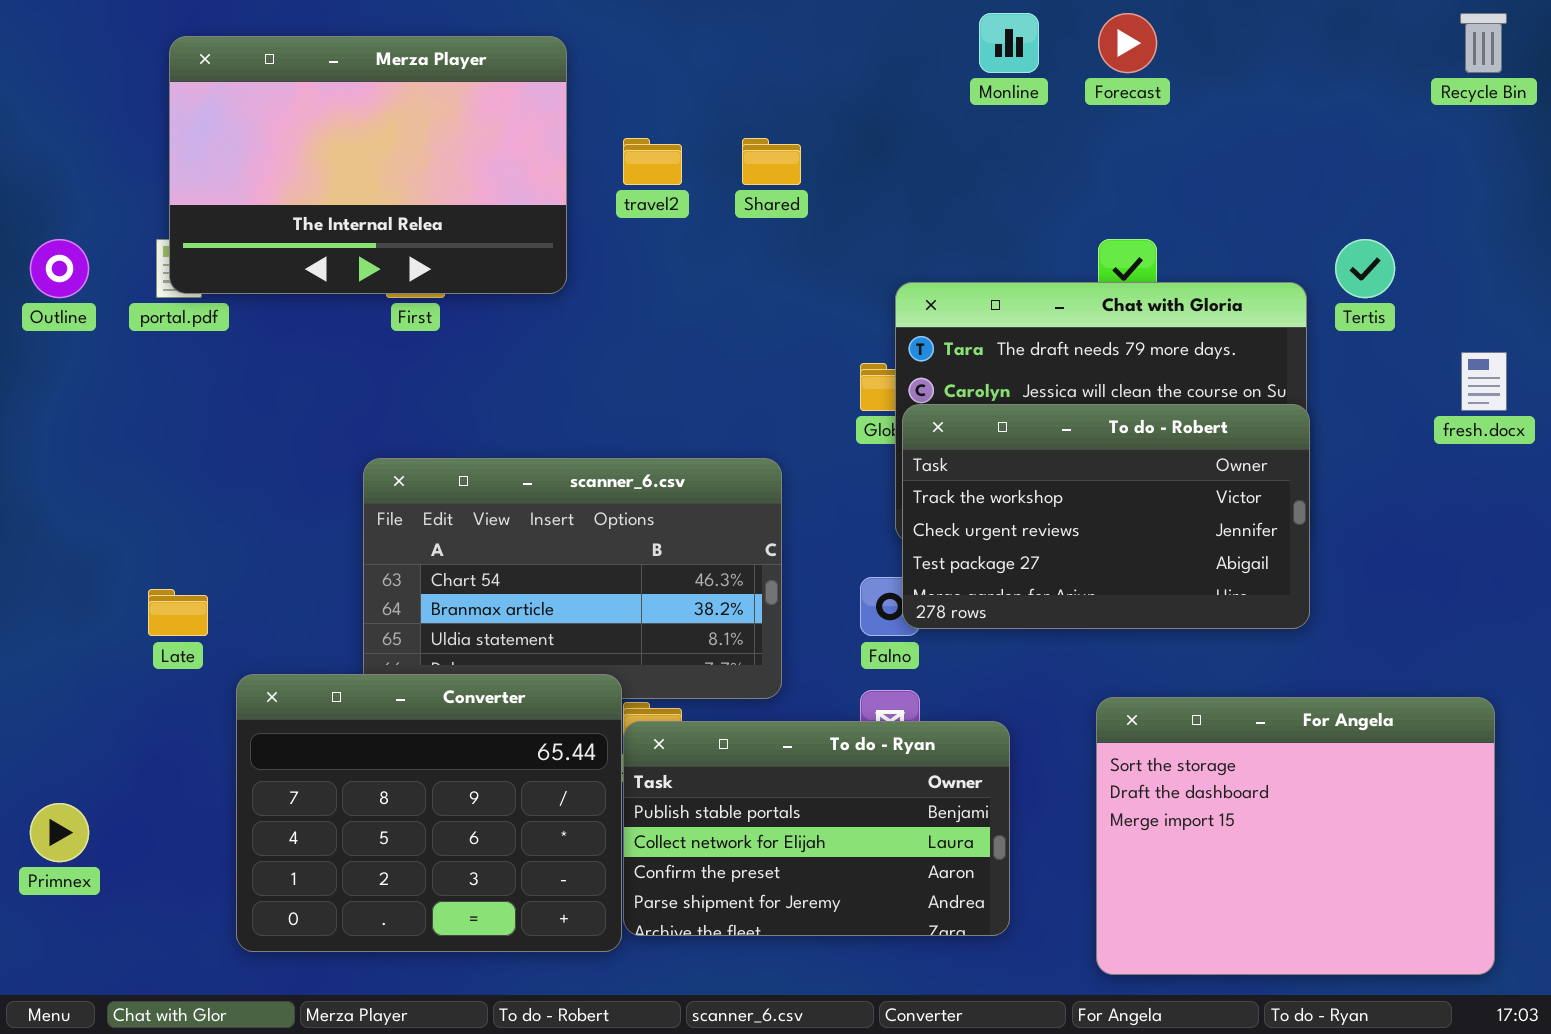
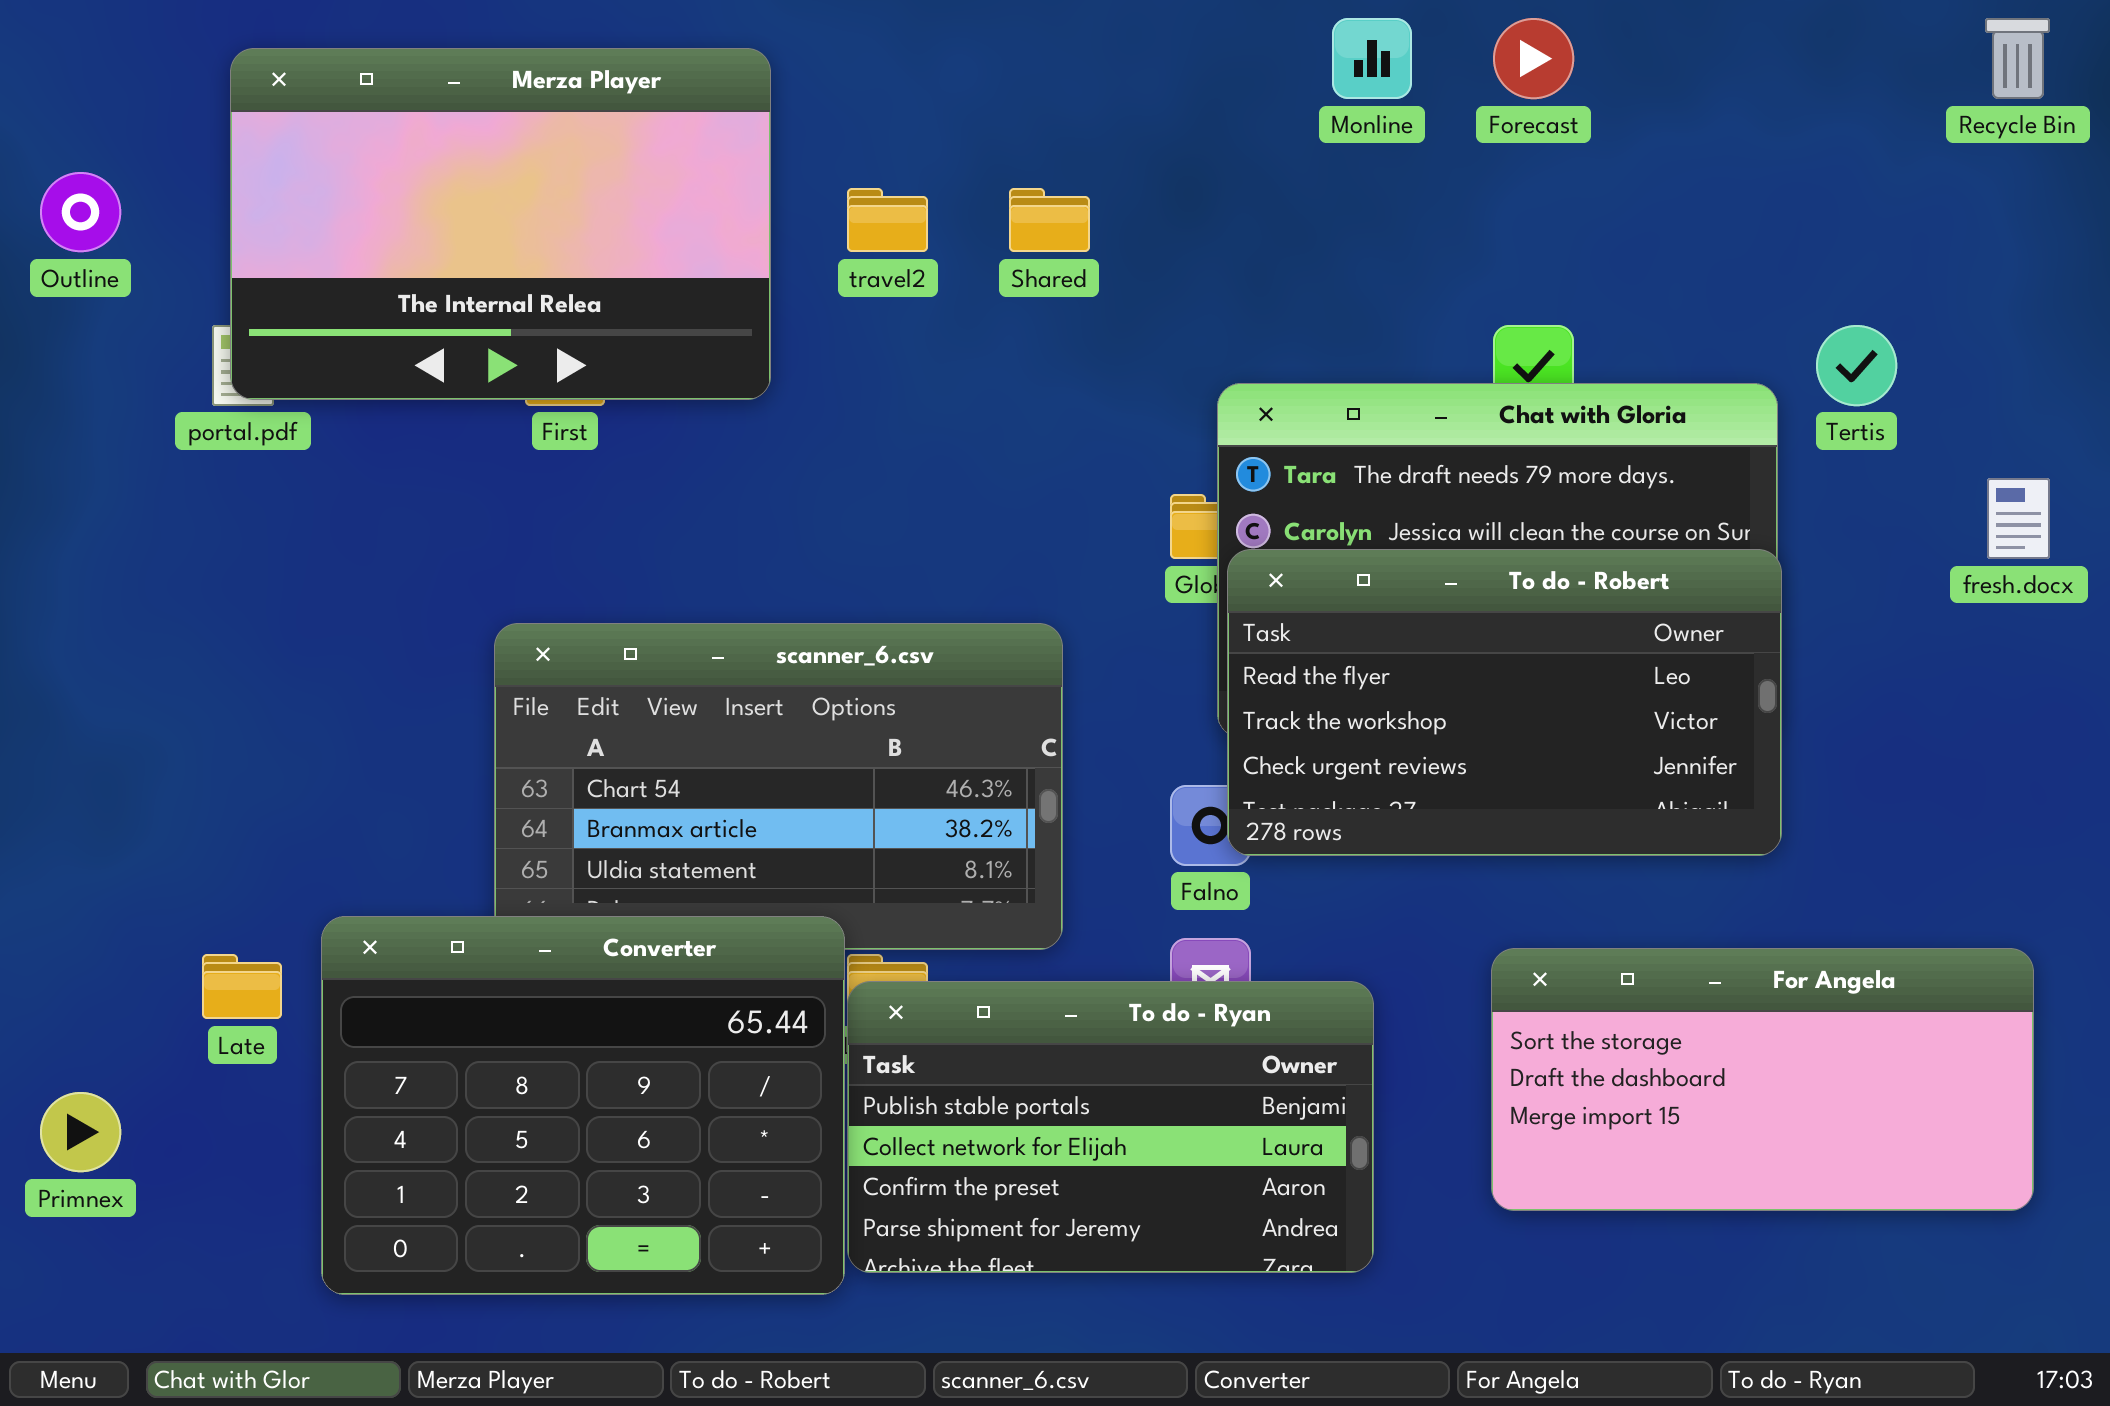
Outline: [30,239,89,298] -> [40,172,121,252], moved
To do - Robert: [902,404,1310,629] -> [1227,549,1782,856], scrolled up 1 row
Late: [148,589,208,636] -> [202,954,282,1019], moved
For Angela: [1096,697,1495,975] -> [1491,948,2034,1211], resized

